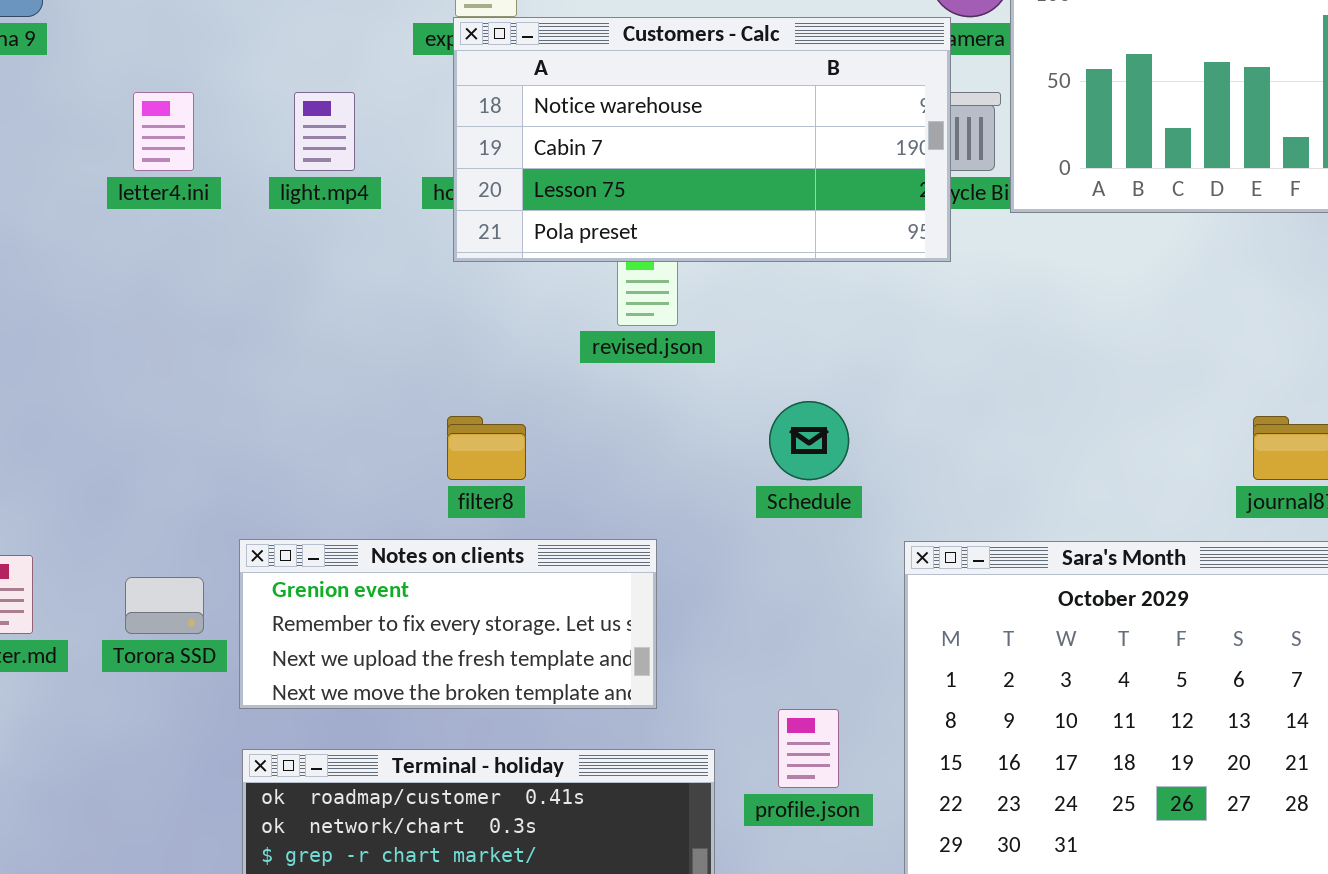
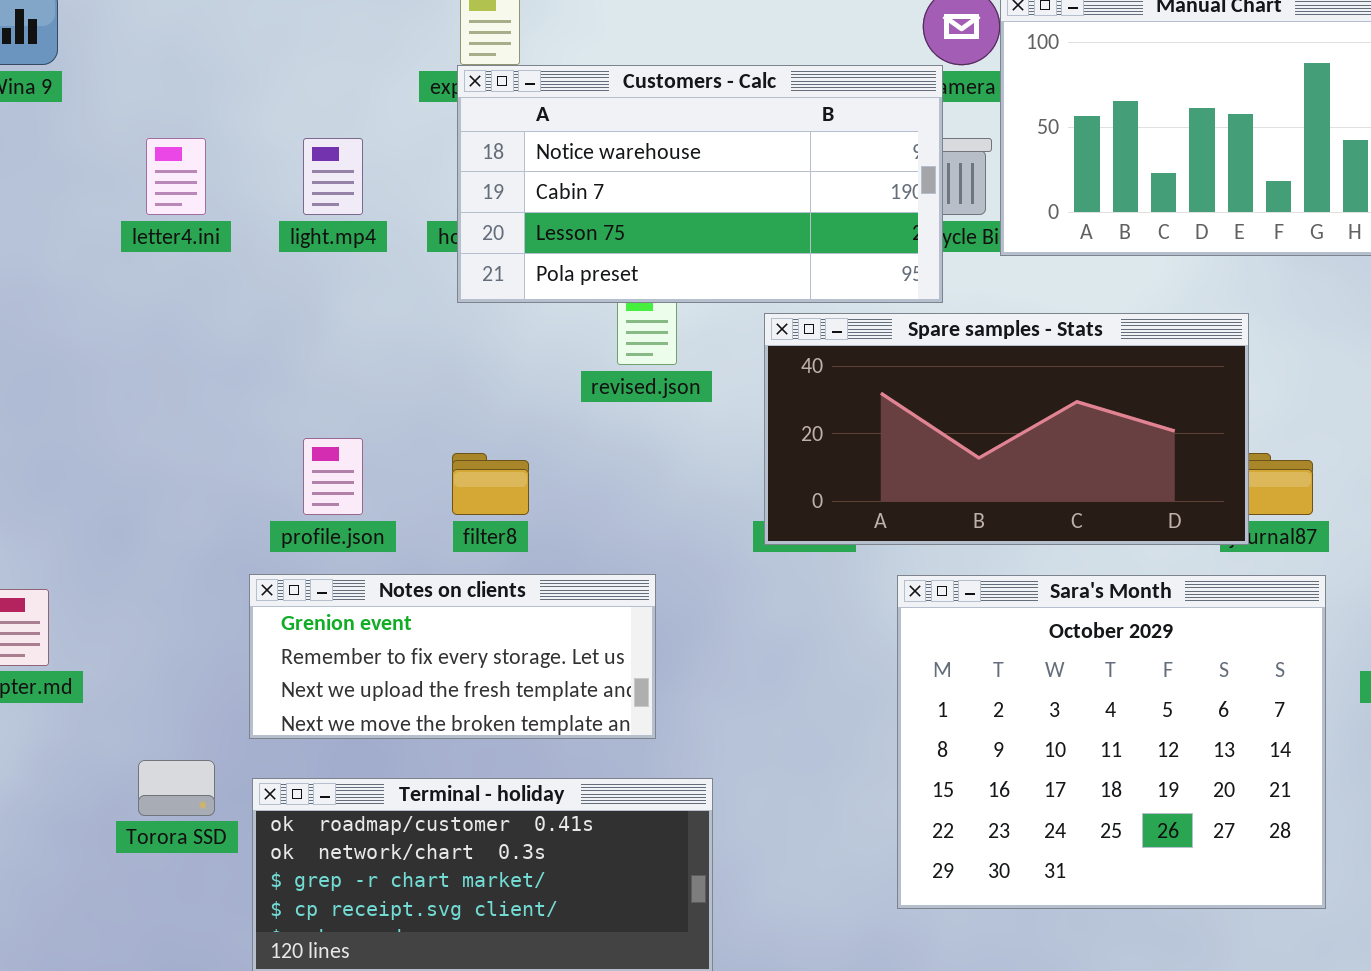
Spare samples - Stats: none -> [764,313,1249,545], opened
Torora SSD: [125,577,204,634] -> [138,760,215,816], moved
profile.json: [778,709,839,788] -> [303,438,363,515], moved

